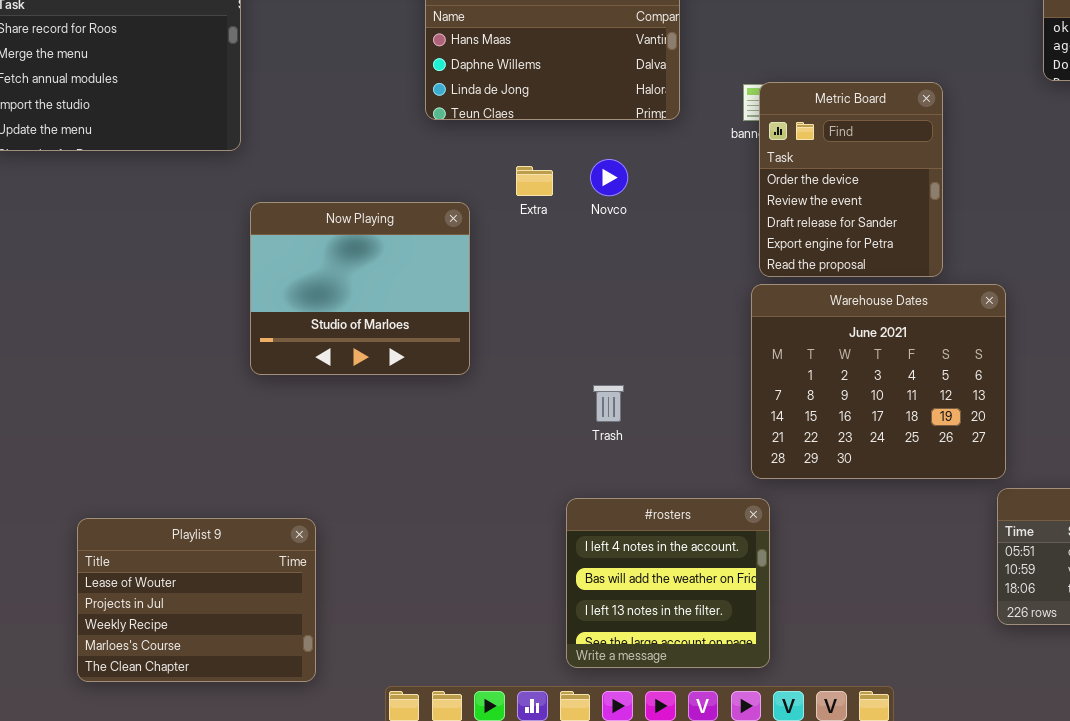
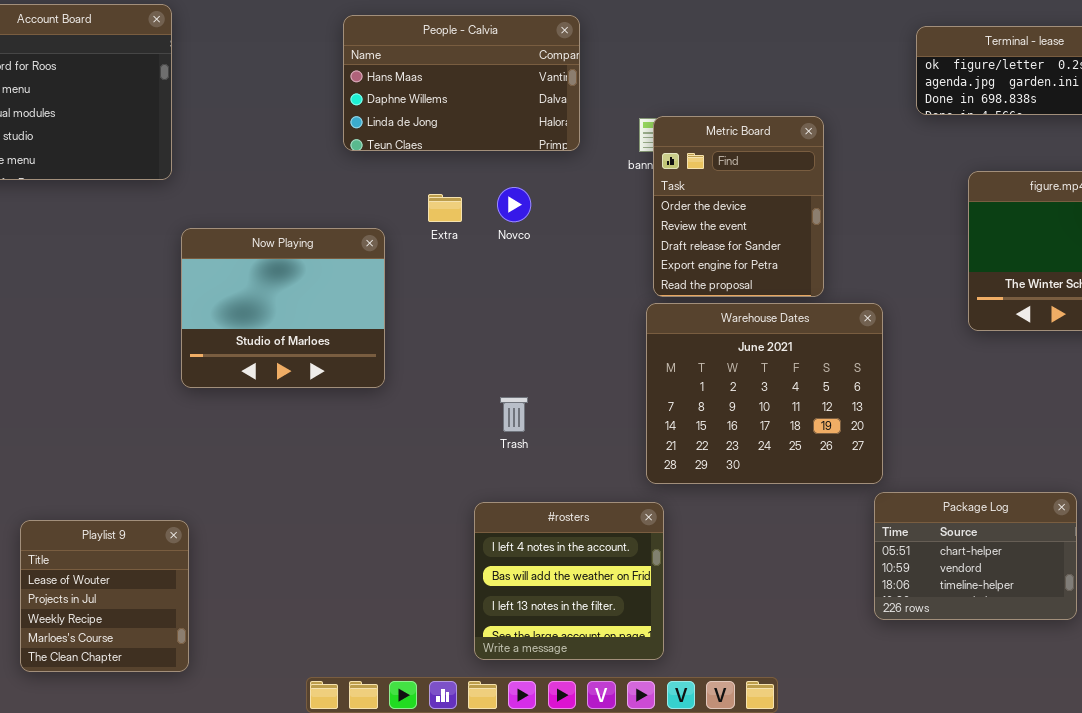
Playlist 9: [77,518,316,682] -> [20,520,189,672], resized

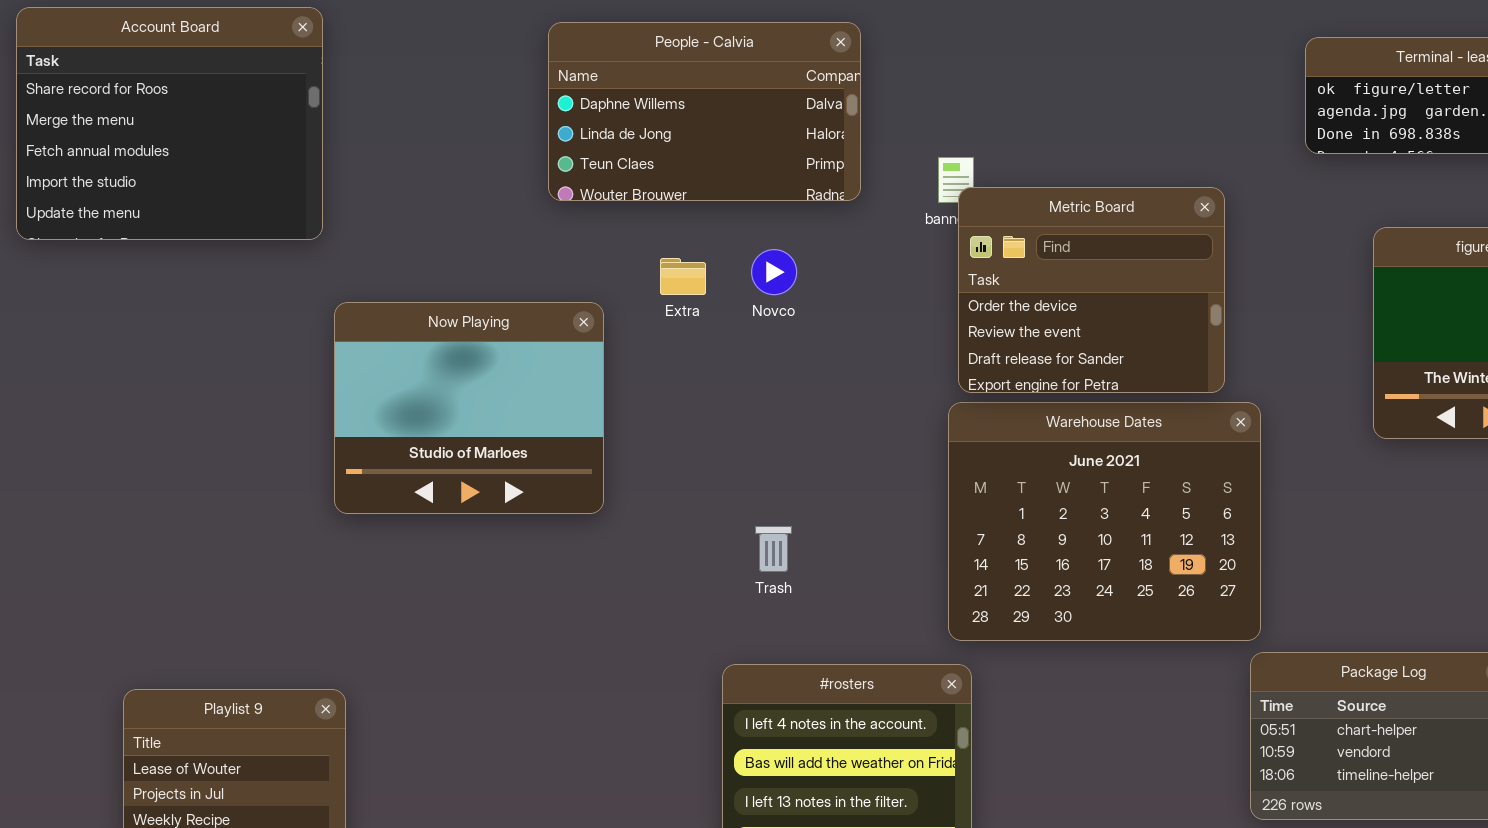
People - Calvia: [343,15,580,151] -> [548,22,861,201], scrolled down 1 row
Metric Board: [653,116,824,297] -> [958,187,1225,393], resized

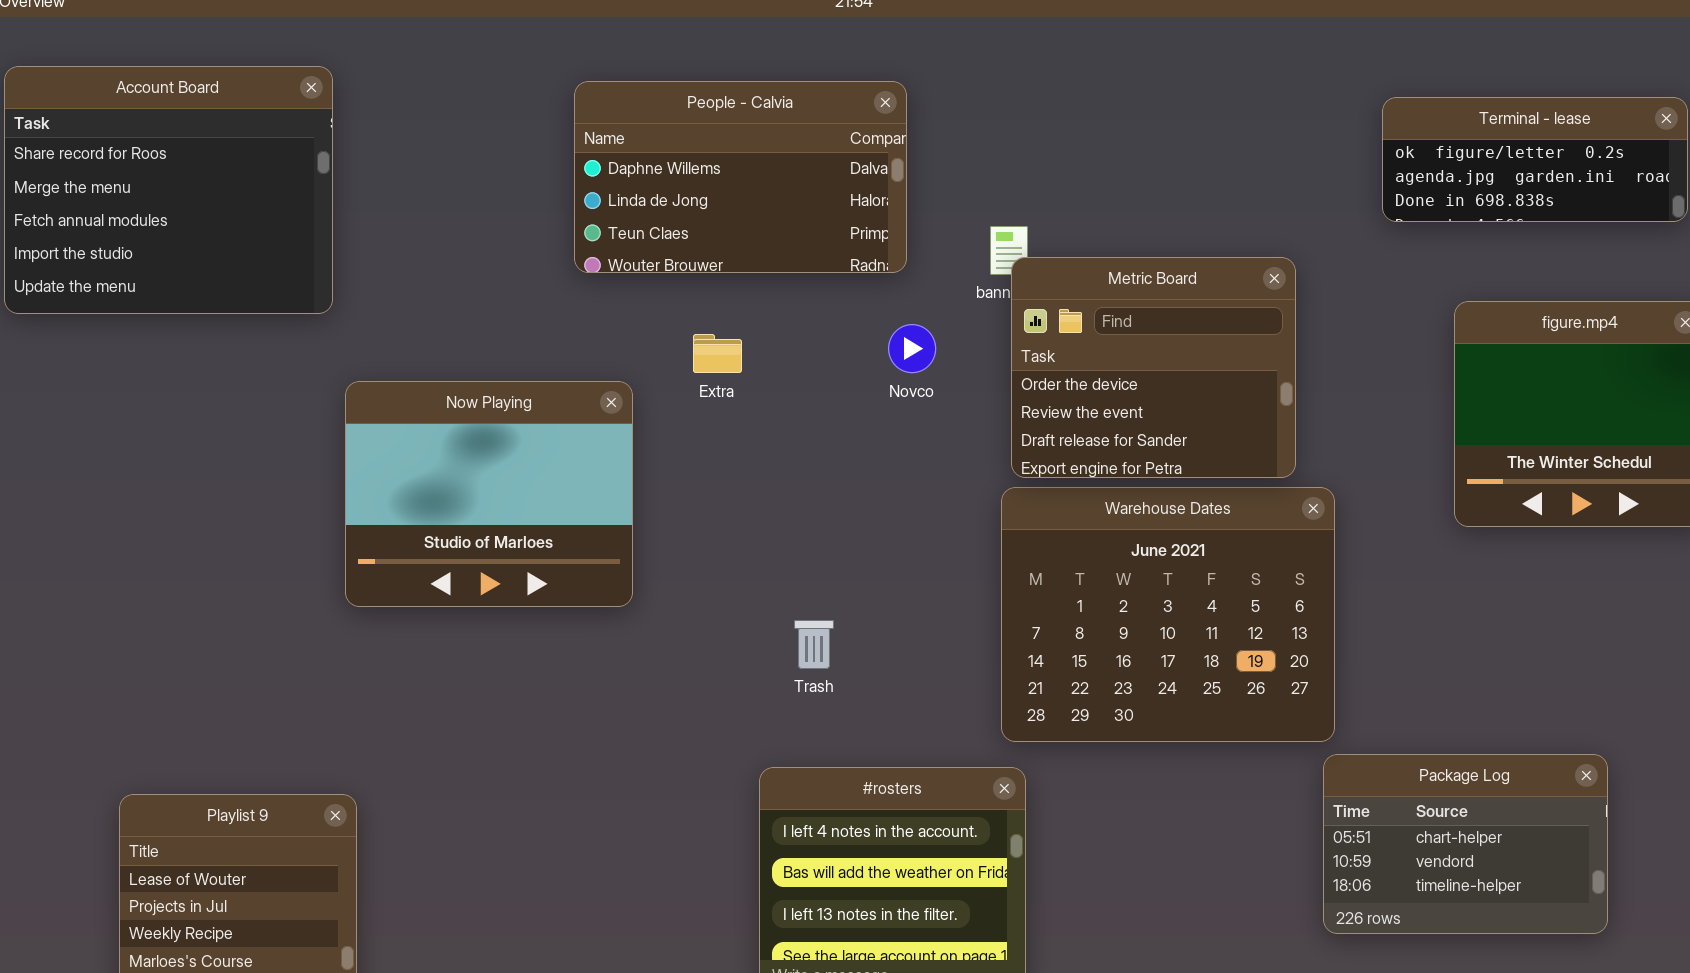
Novco: [751,249,797,295] -> [888,324,936,373], moved

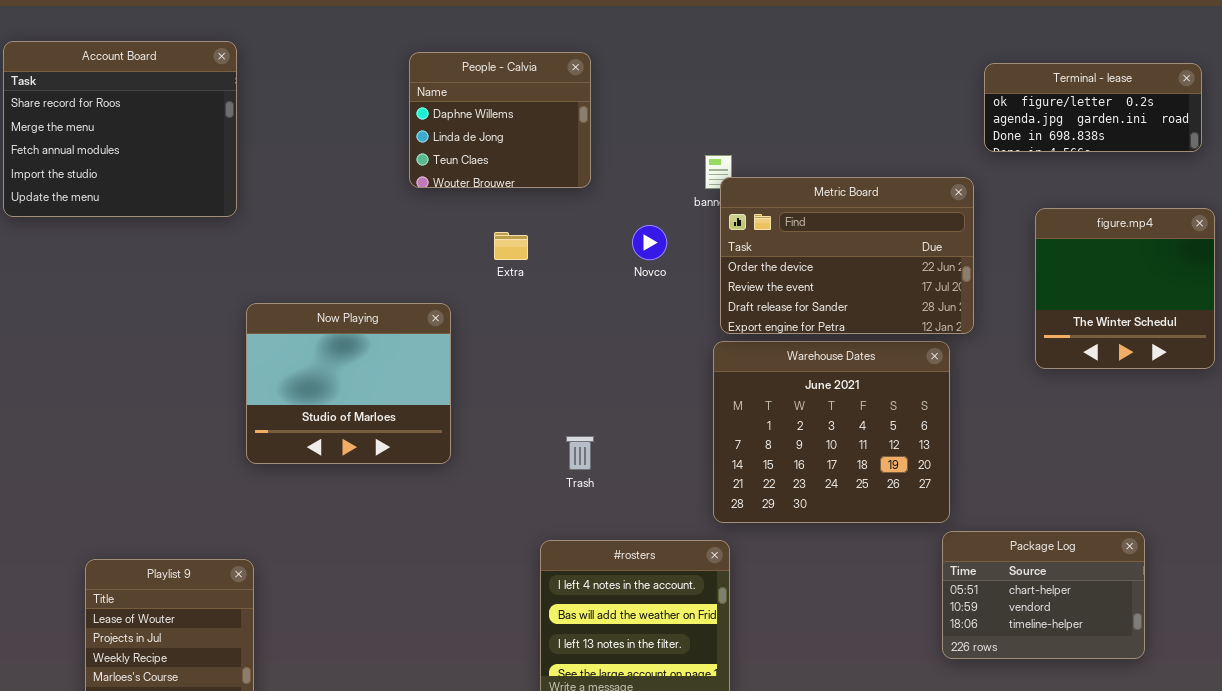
People - Calvia: [574,81,907,273] -> [409,52,591,188], resized
Metric Board: [1011,257,1296,478] -> [720,177,974,334], resized
Now Playing: [345,381,633,607] -> [246,303,451,464], moved

